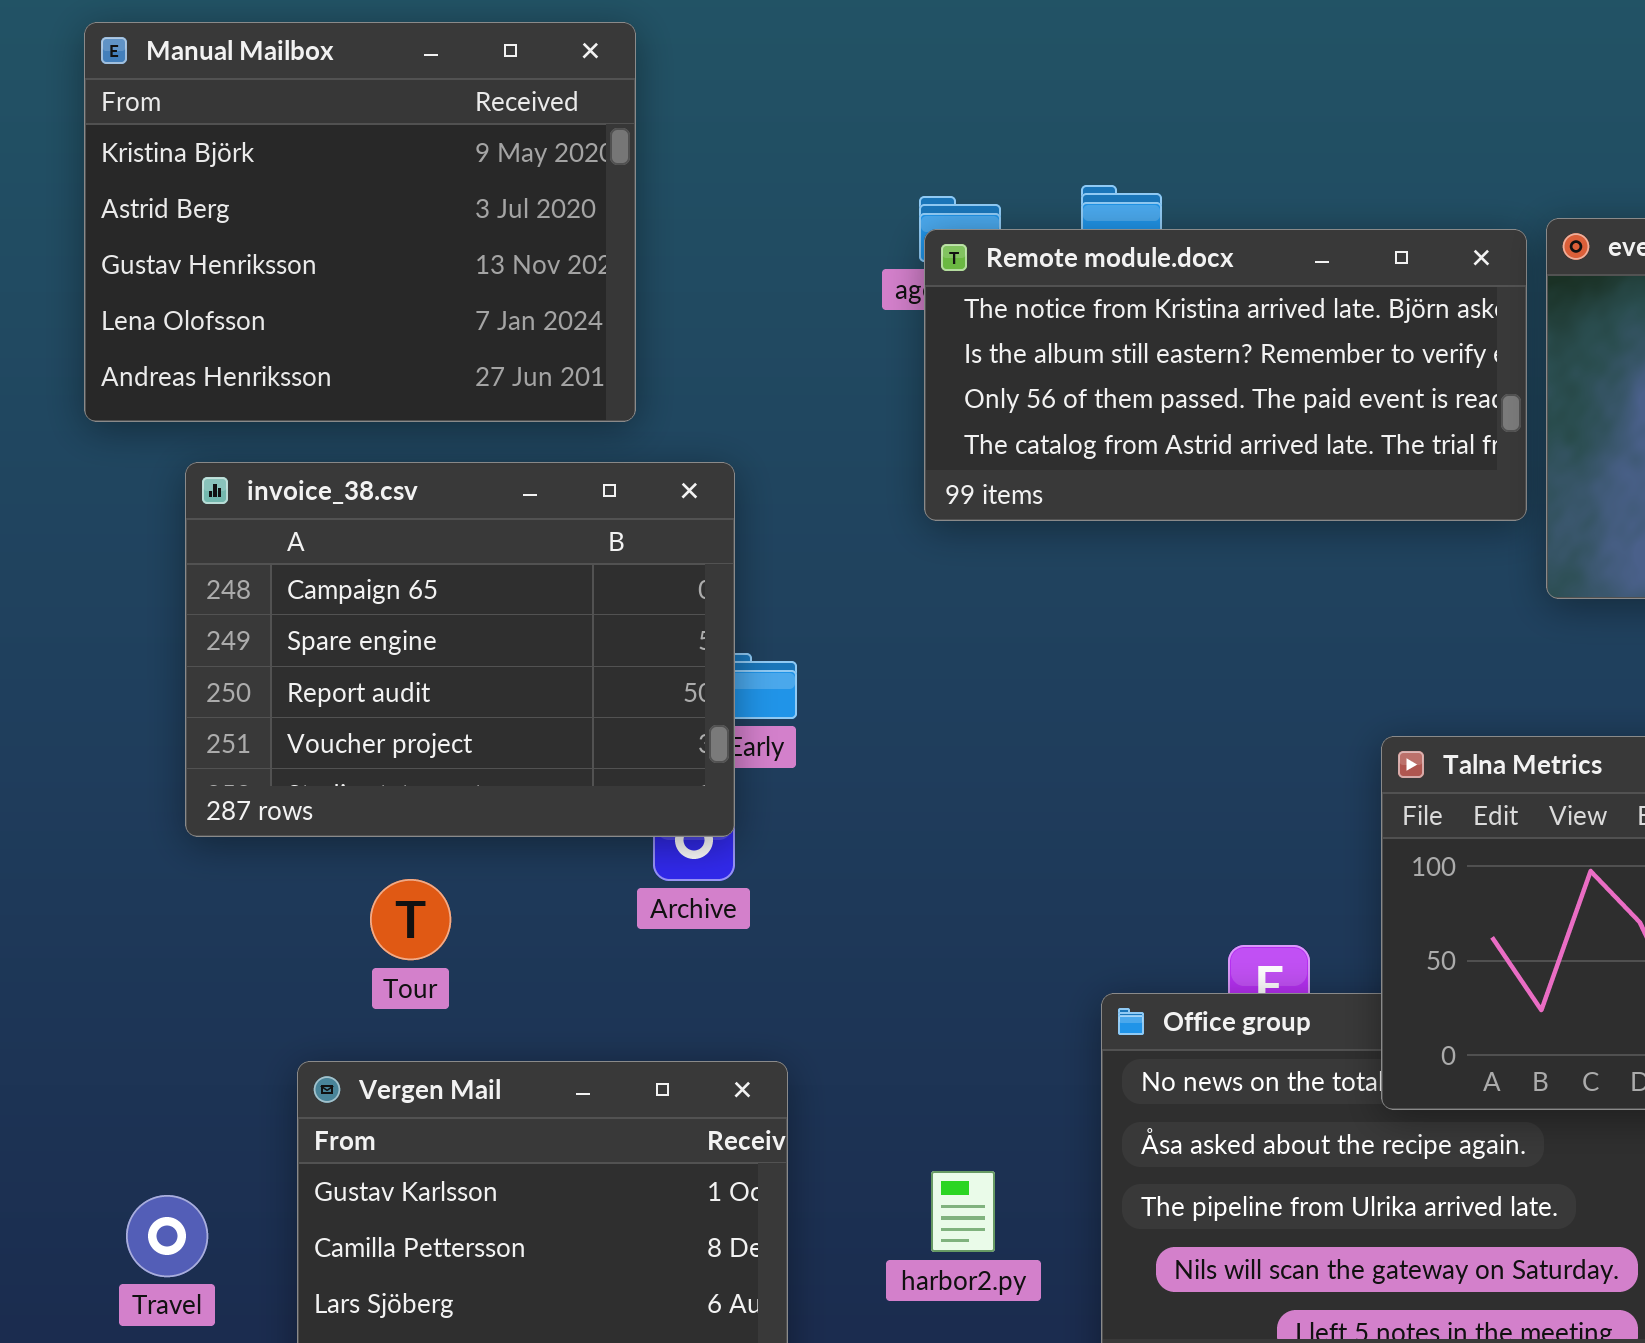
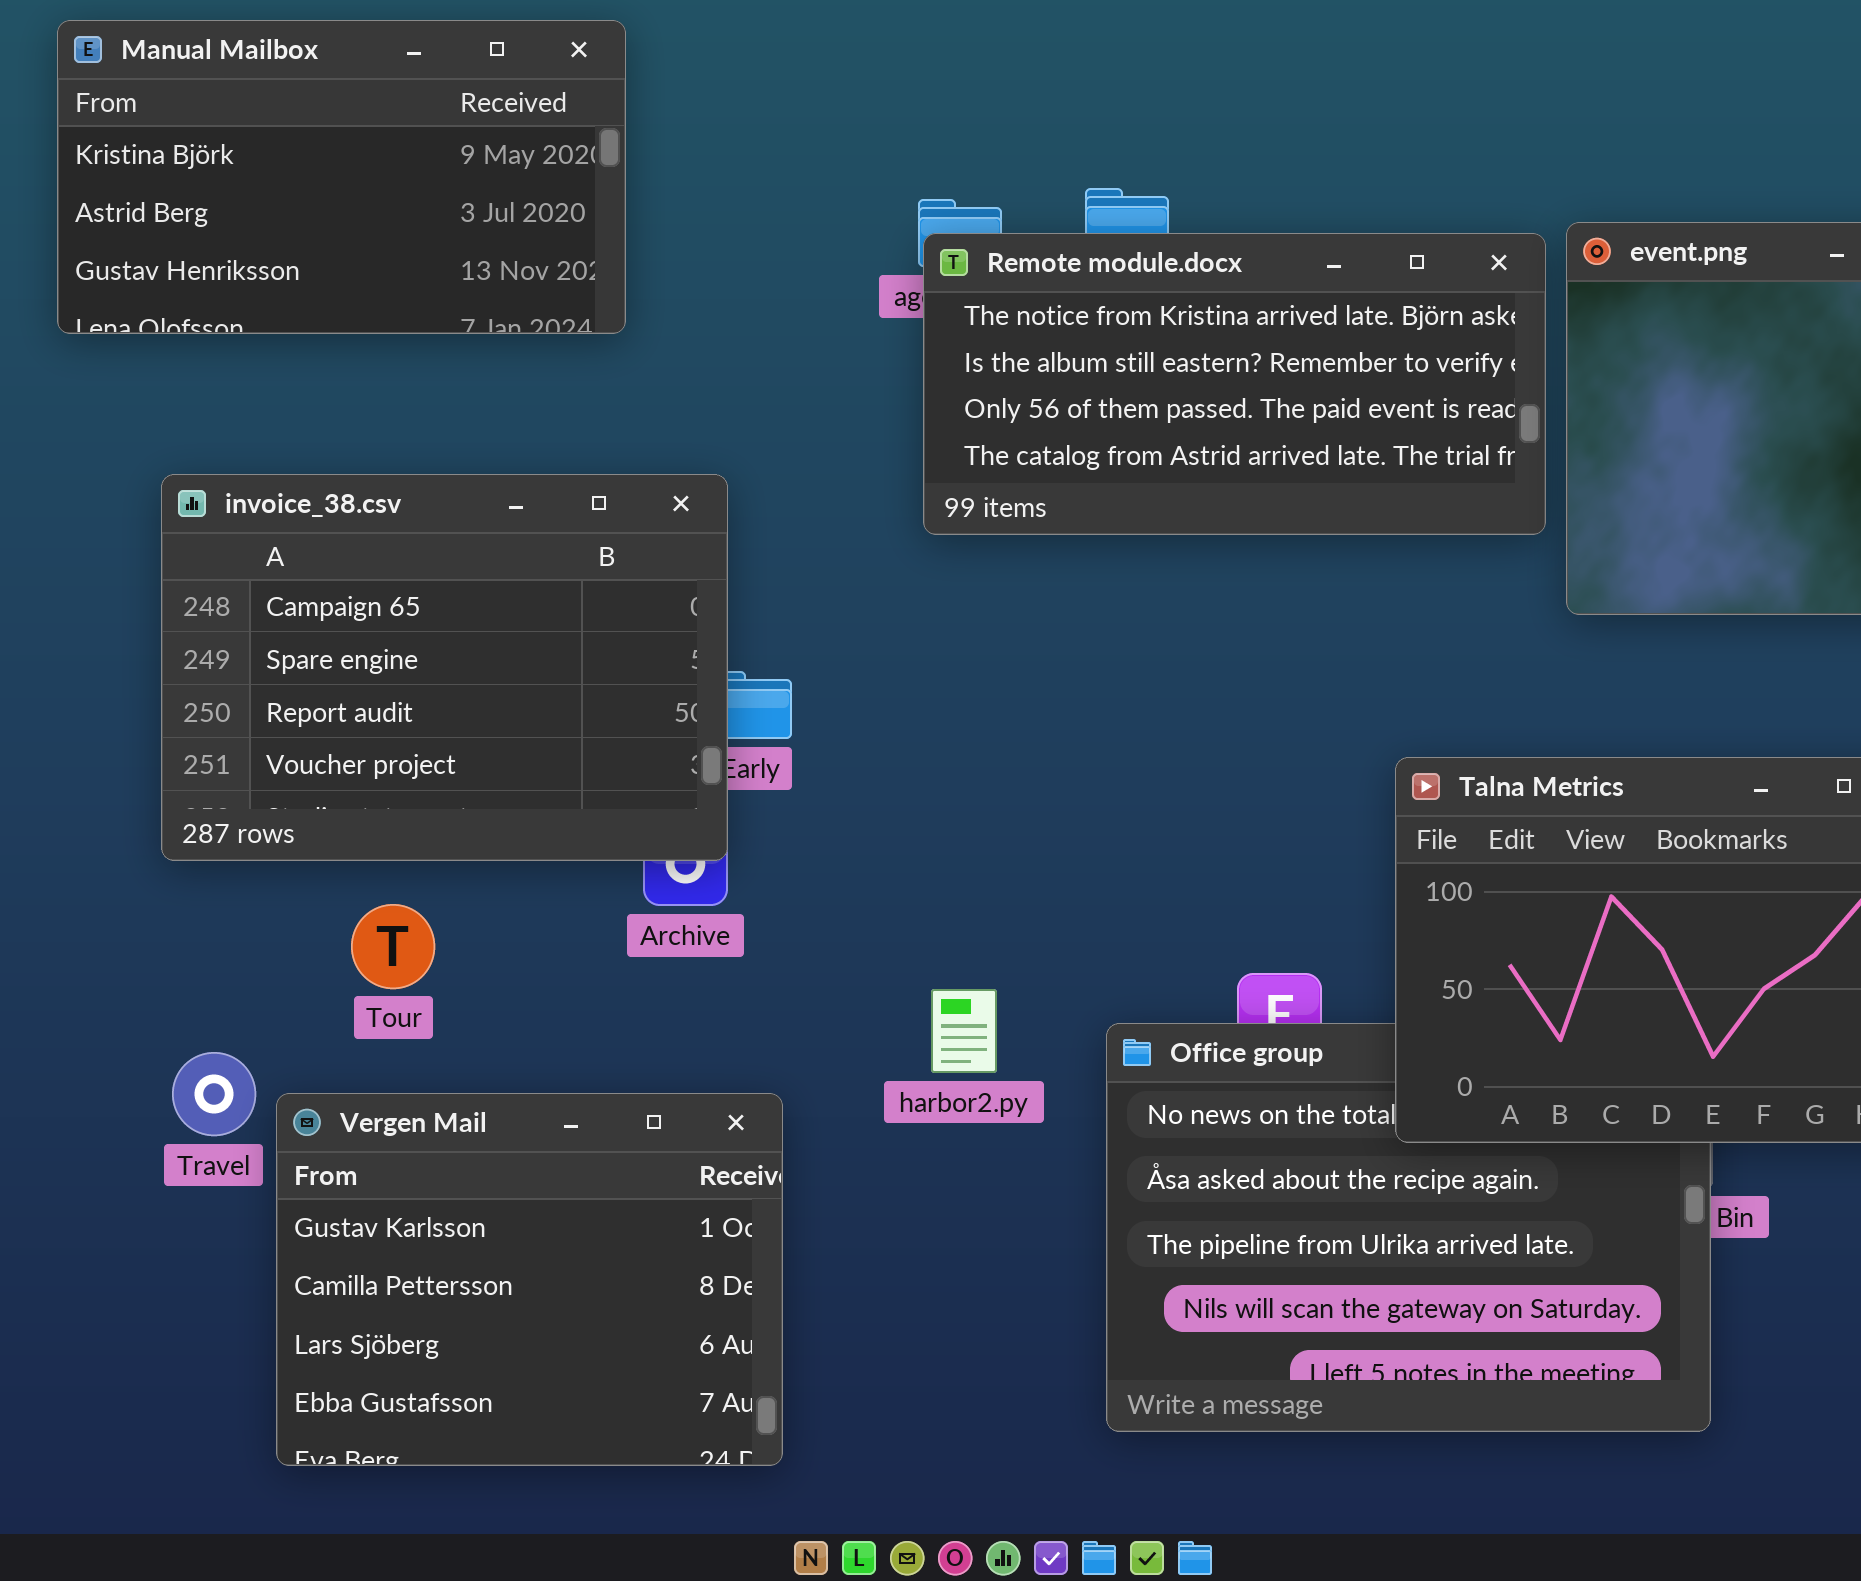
Manual Mailbox: [84,22,636,422] -> [57,20,626,334], resized
harbor2.py: [931,1171,995,1252] -> [931,989,997,1073], moved
Travel: [126,1195,208,1277] -> [172,1052,256,1136], moved

